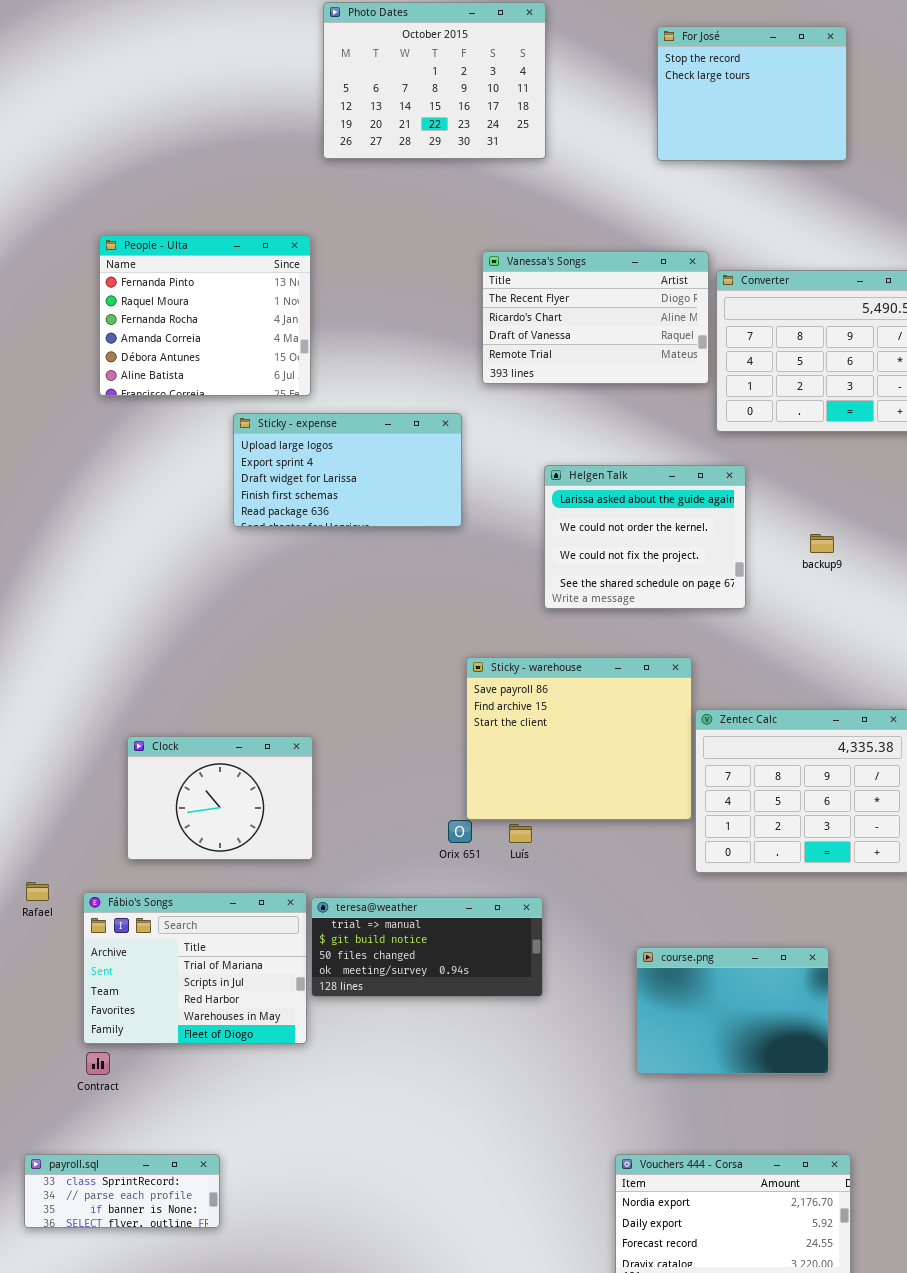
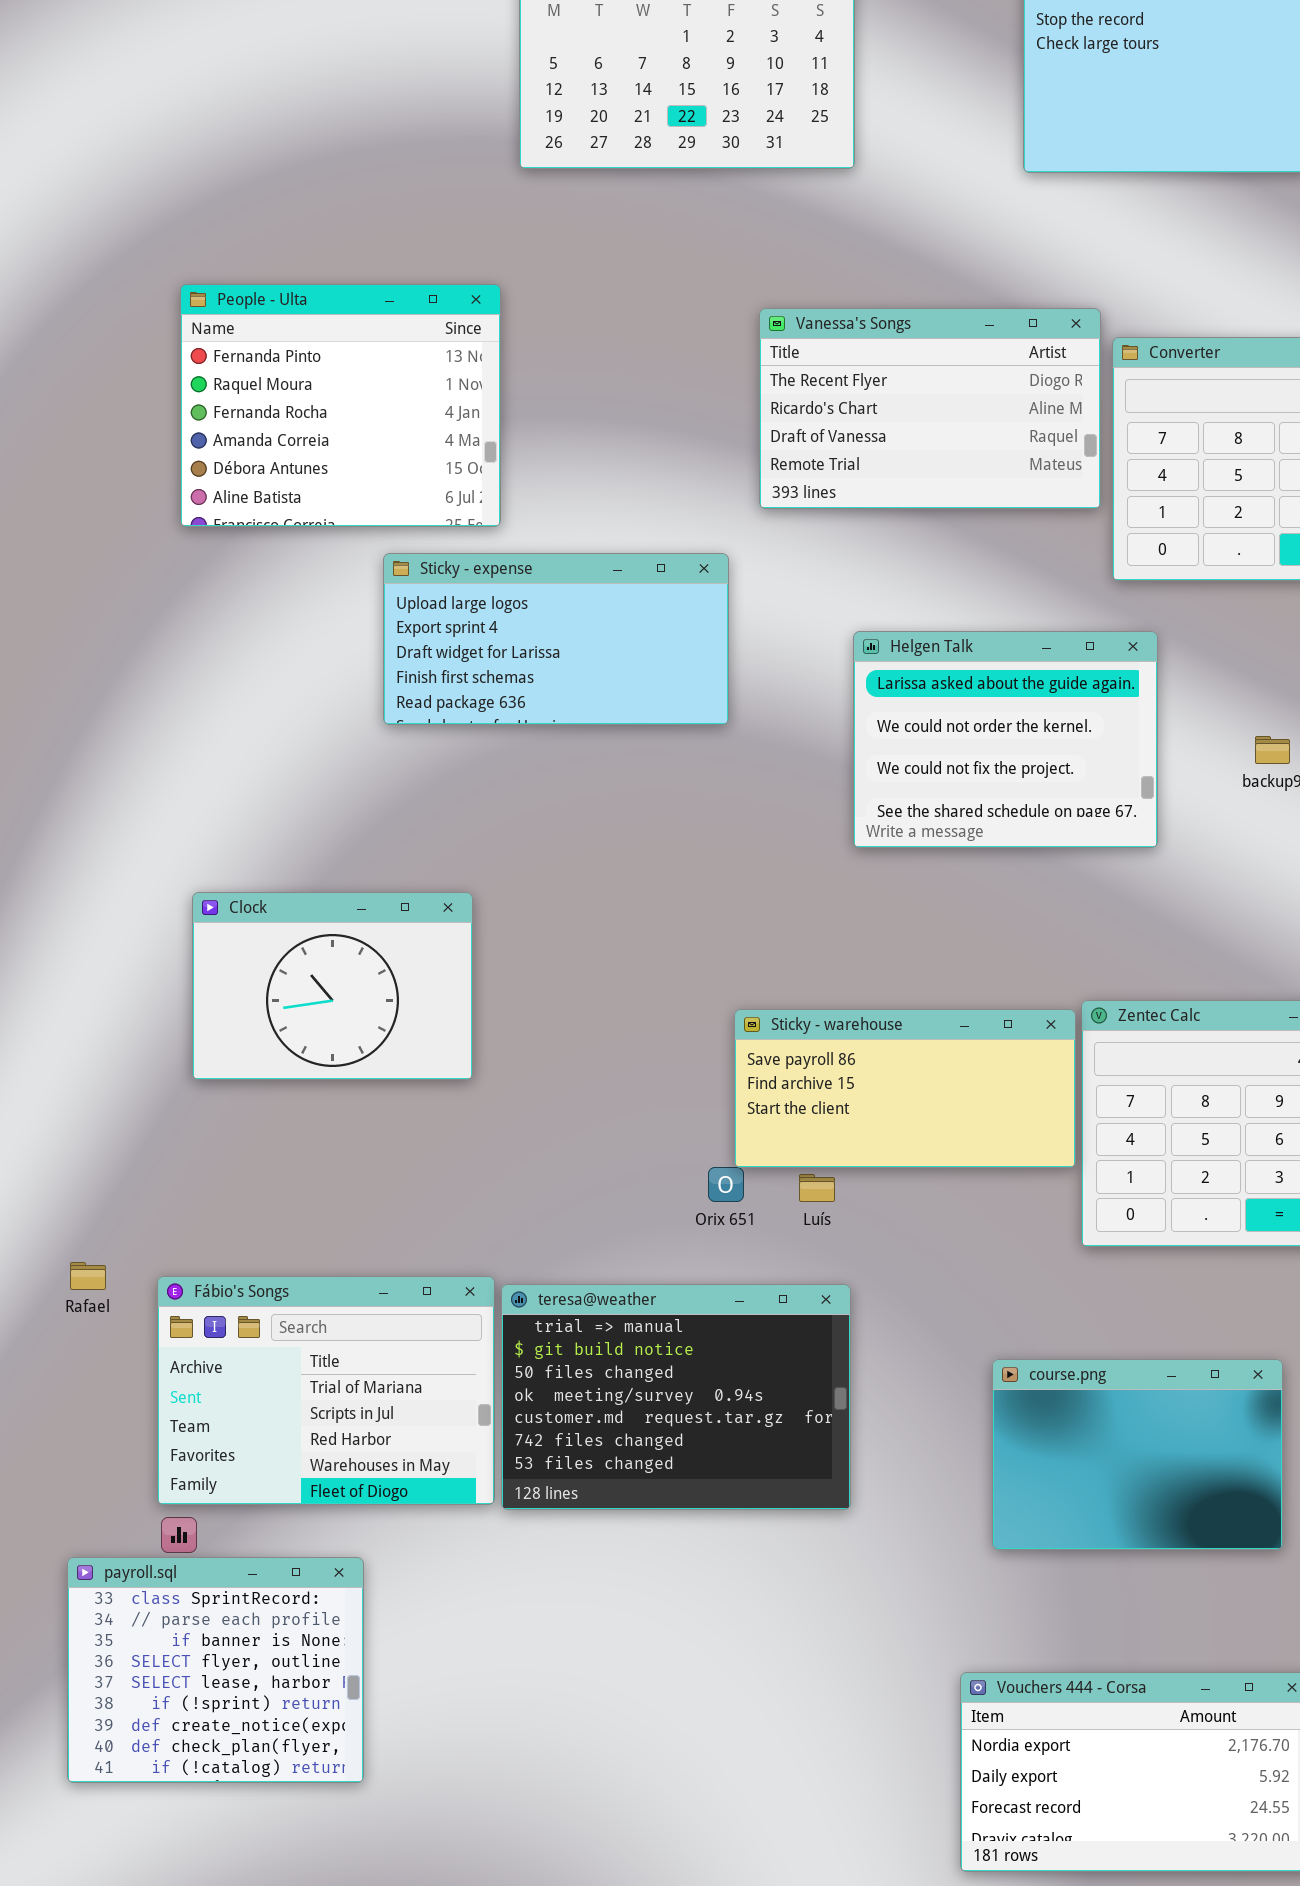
Sticky - warehouse: [466,657,692,820] -> [734,1009,1076,1168], resized
Clock: [127,736,313,860] -> [192,892,473,1080], moved
teresa@weather: [311,897,543,997] -> [501,1284,851,1510], resized
payroll.sql: [24,1154,220,1228] -> [67,1557,364,1783], resized

